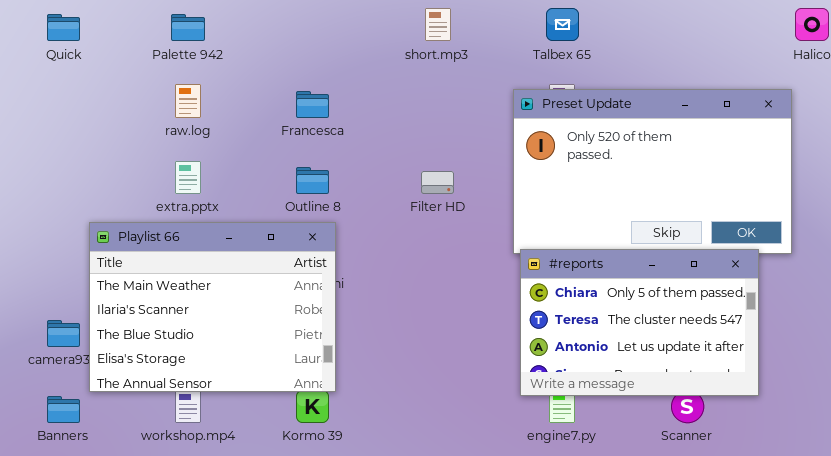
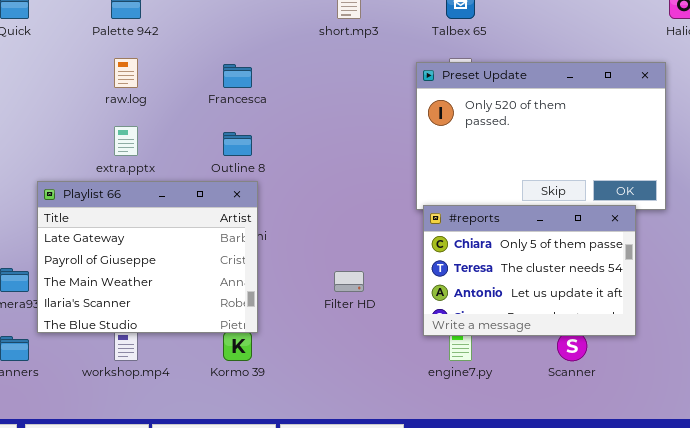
Filter HD: [421,171,454,194] -> [334,271,364,292], moved
Playlist 66: [89,222,336,392] -> [37,181,258,333], scrolled up 2 rows

